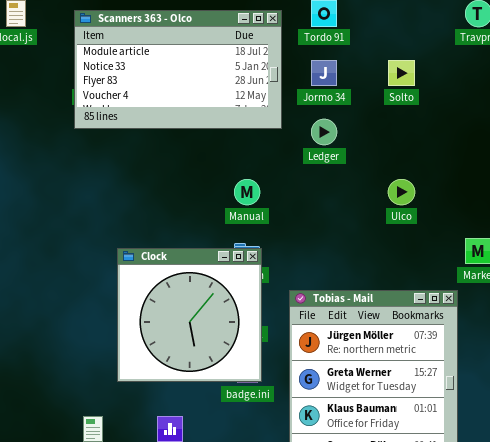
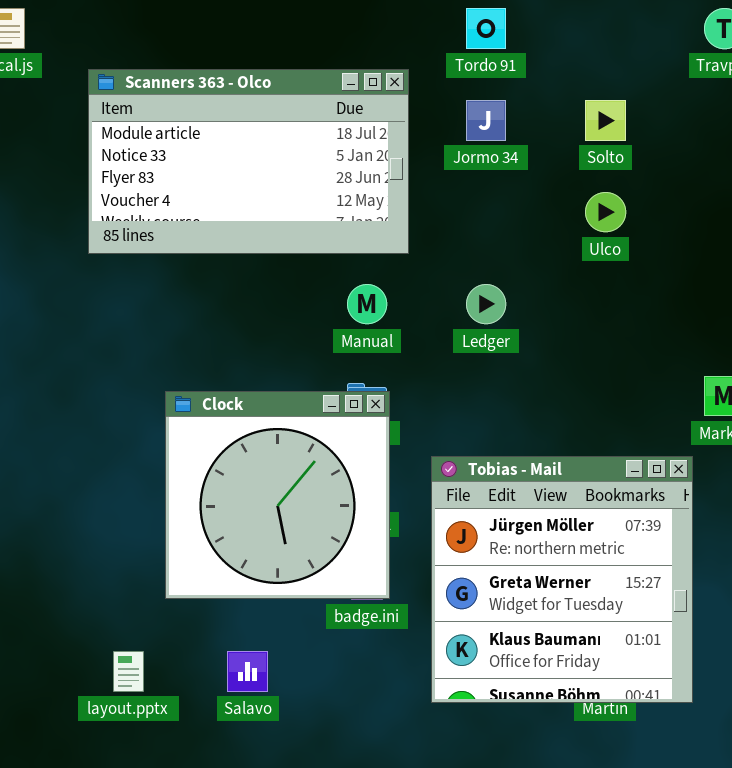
Scanners 363 - Olco: [74,10,282,129] -> [88,69,409,254], moved
Ledger: [311,119,337,145] -> [466,284,506,324], moved
Ulco: [388,179,415,205] -> [585,192,626,232], moved

